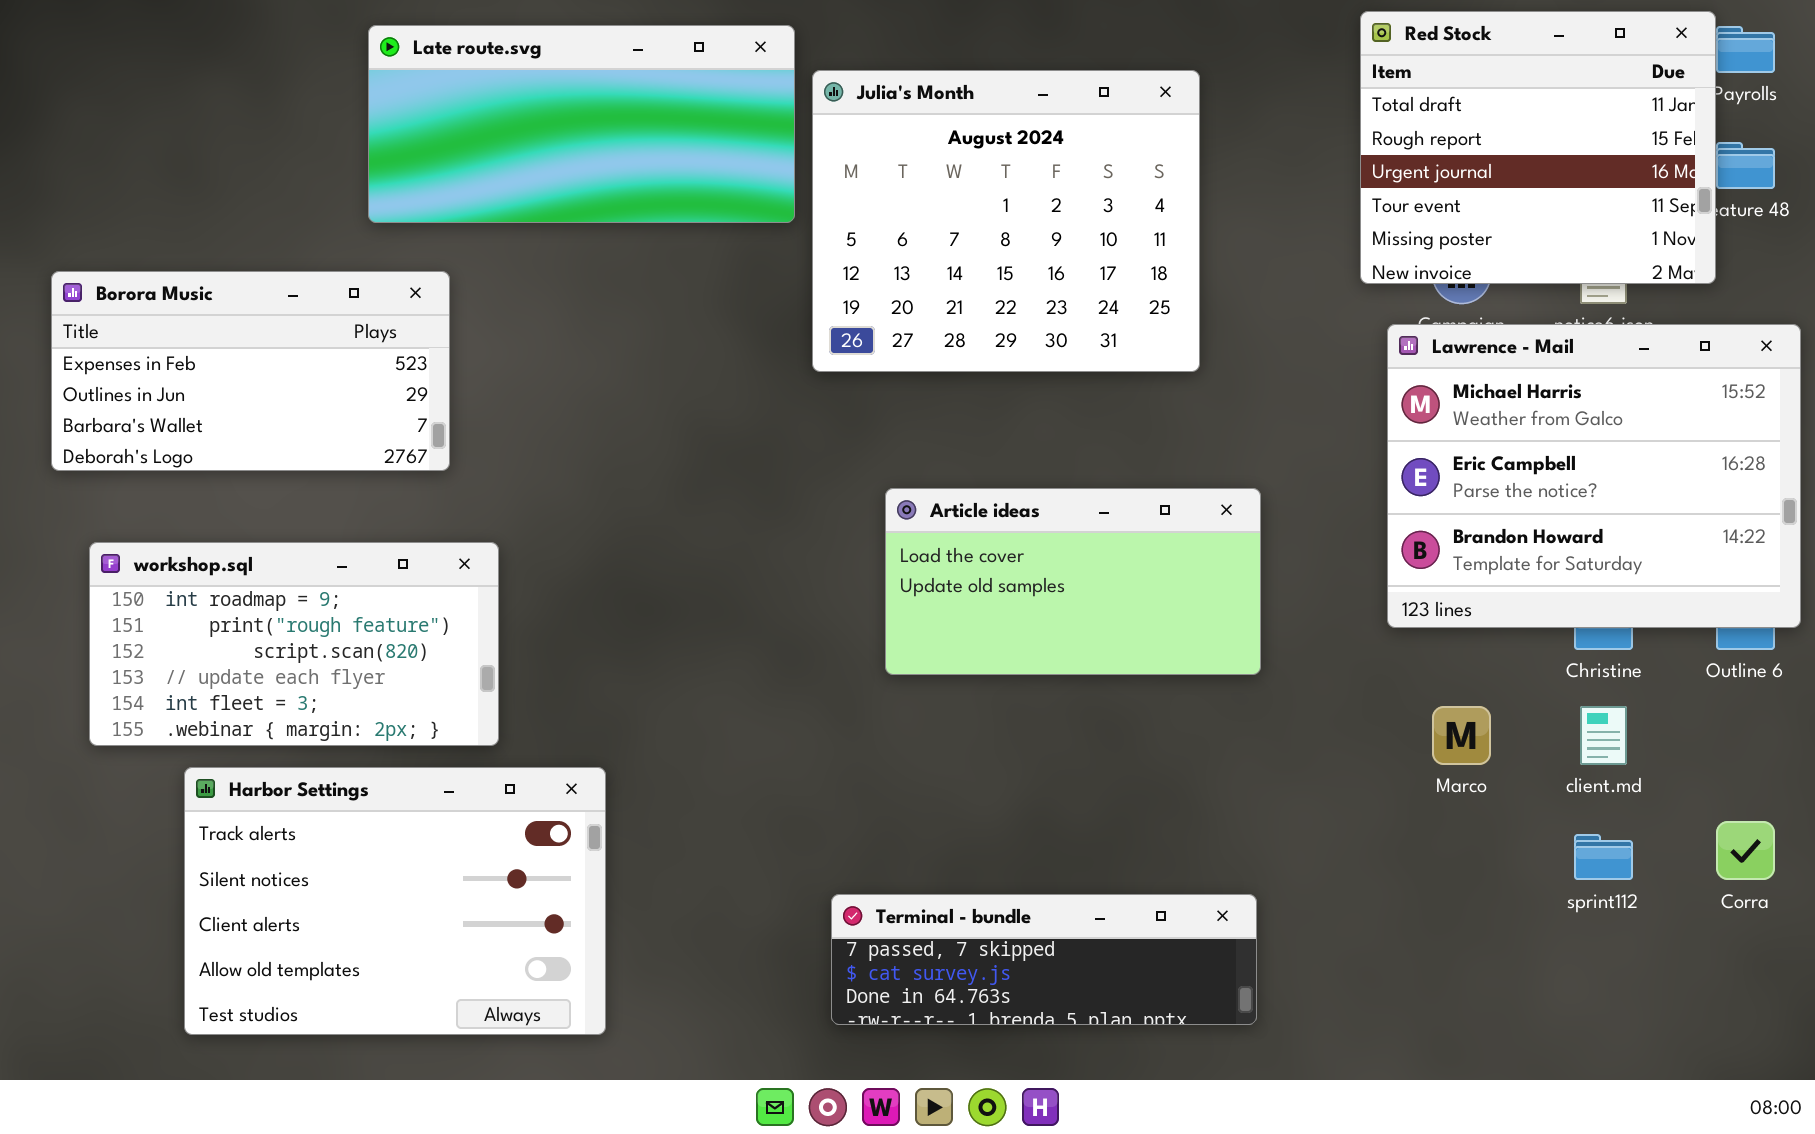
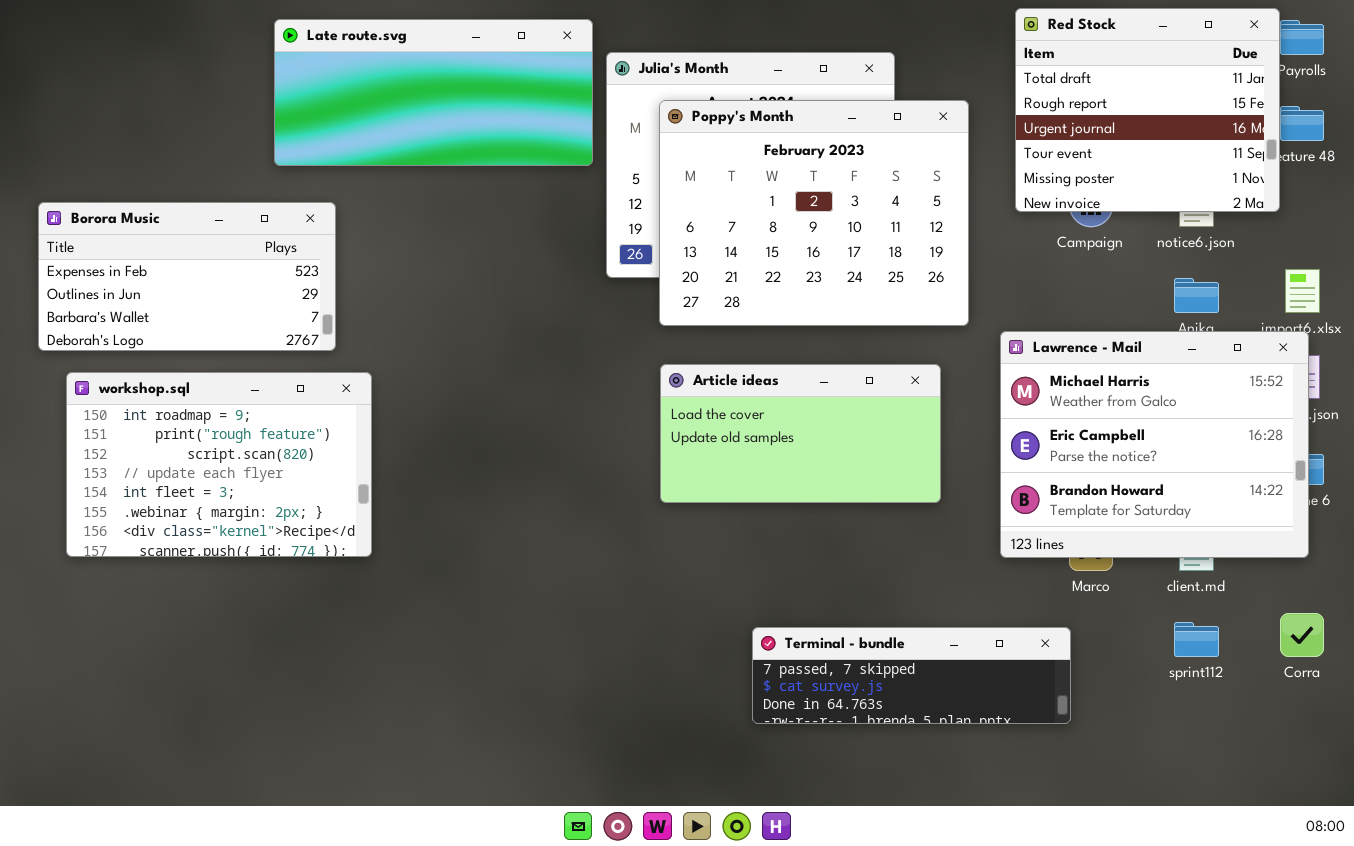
Poppy's Month: none -> [659,100,969,326], opened
Lawrence - Mail: [1387,324,1801,628] -> [1000,331,1309,558], moved
workshop.sql: [89,542,499,746] -> [66,372,372,557], resized
Harbor Settings: [184,767,606,1035] -> none, closed
Terminal - bundle: [831,894,1257,1025] -> [752,627,1071,724], moved

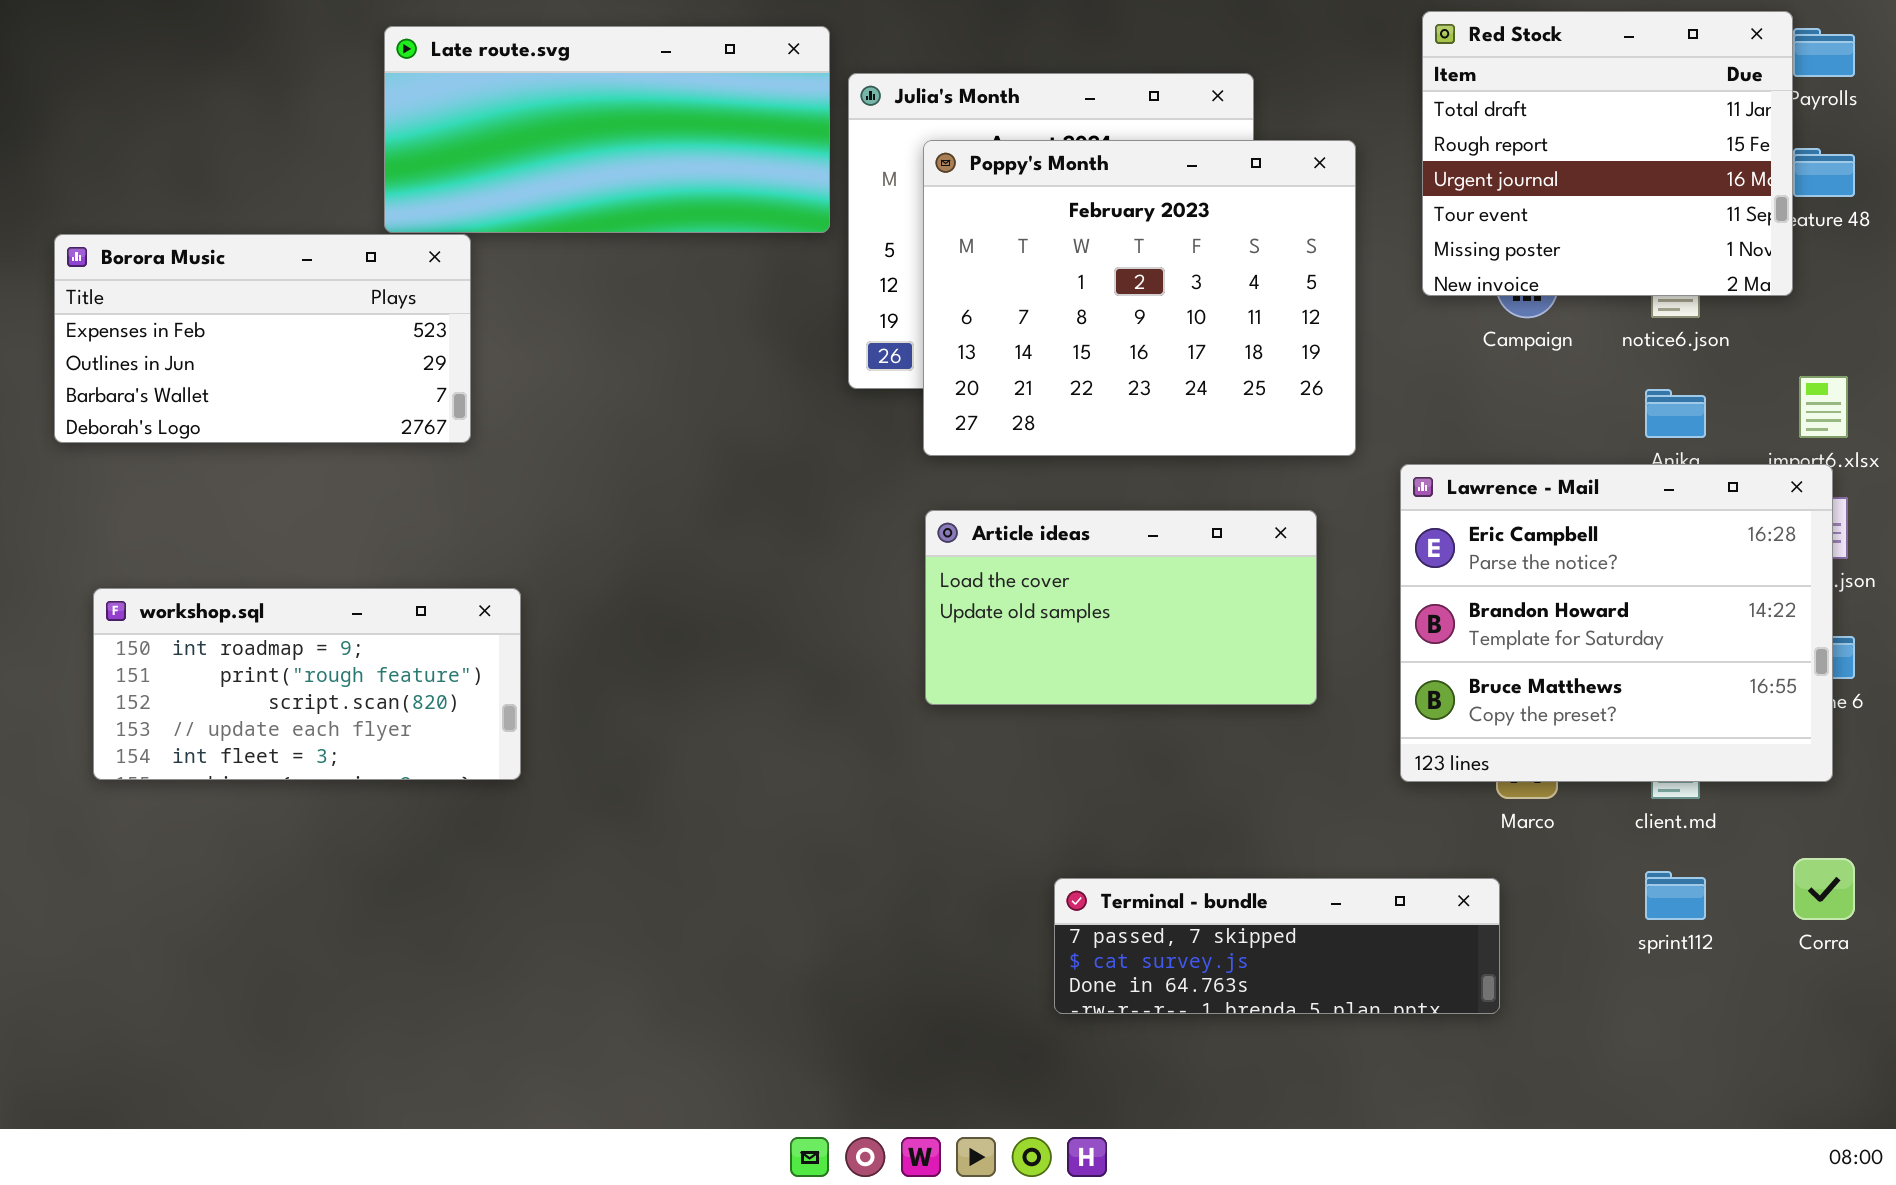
Borora Music: [38,202,336,351] -> [54,234,471,443], moved
Lawrence - Mail: [1000,331,1309,558] -> [1400,464,1833,782], scrolled down 1 row
workshop.sql: [66,372,372,557] -> [93,588,521,780], resized

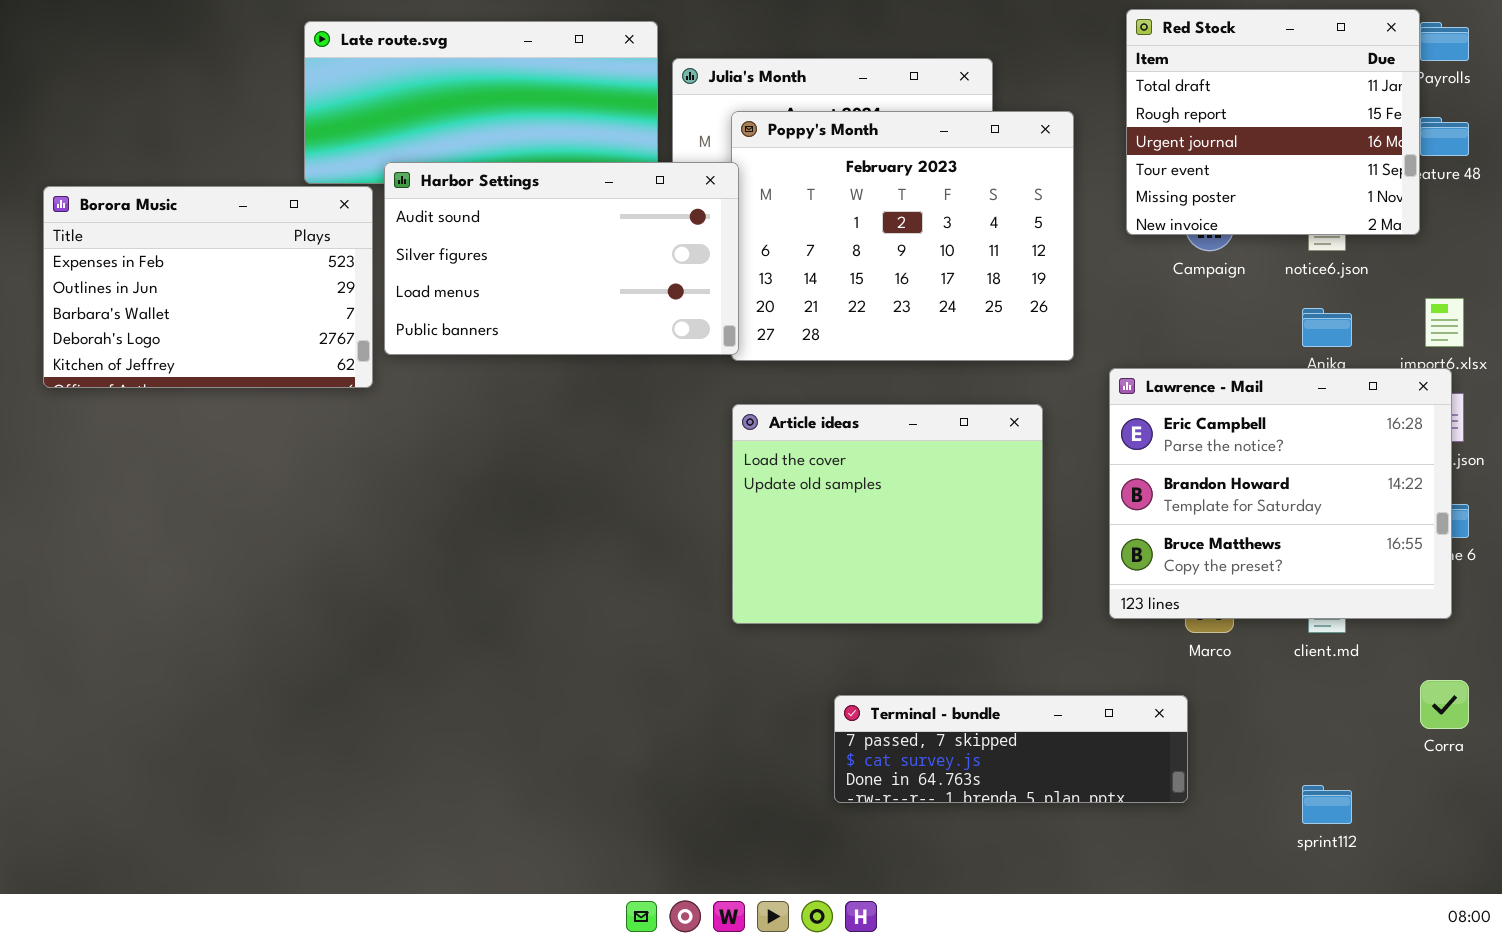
Harbor Settings: none -> [384,162,739,355], opened
Borora Music: [54,234,471,443] -> [43,186,373,388], resized
Article ideas: [925,510,1317,705] -> [732,404,1043,624], resized
workshop.sql: [93,588,521,780] -> none, closed
sprint112: [1645,871,1706,920] -> [1302,785,1352,824], moved

